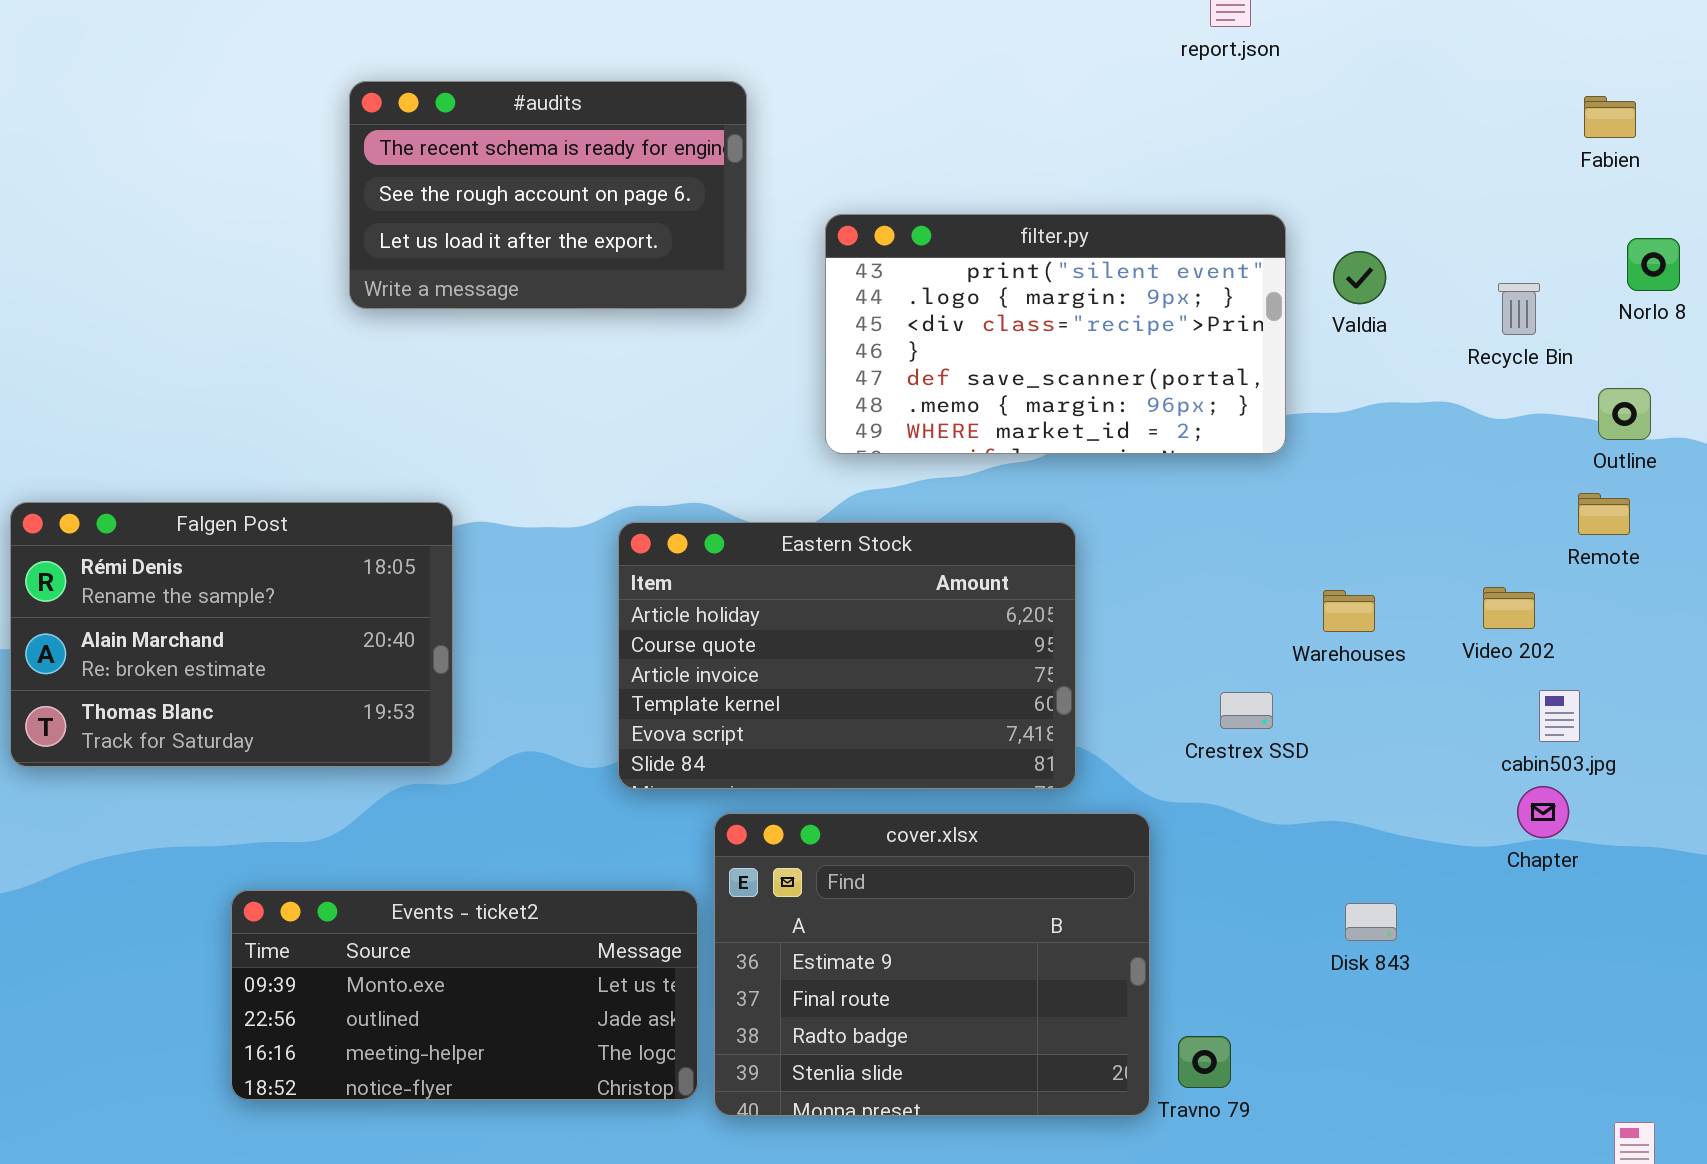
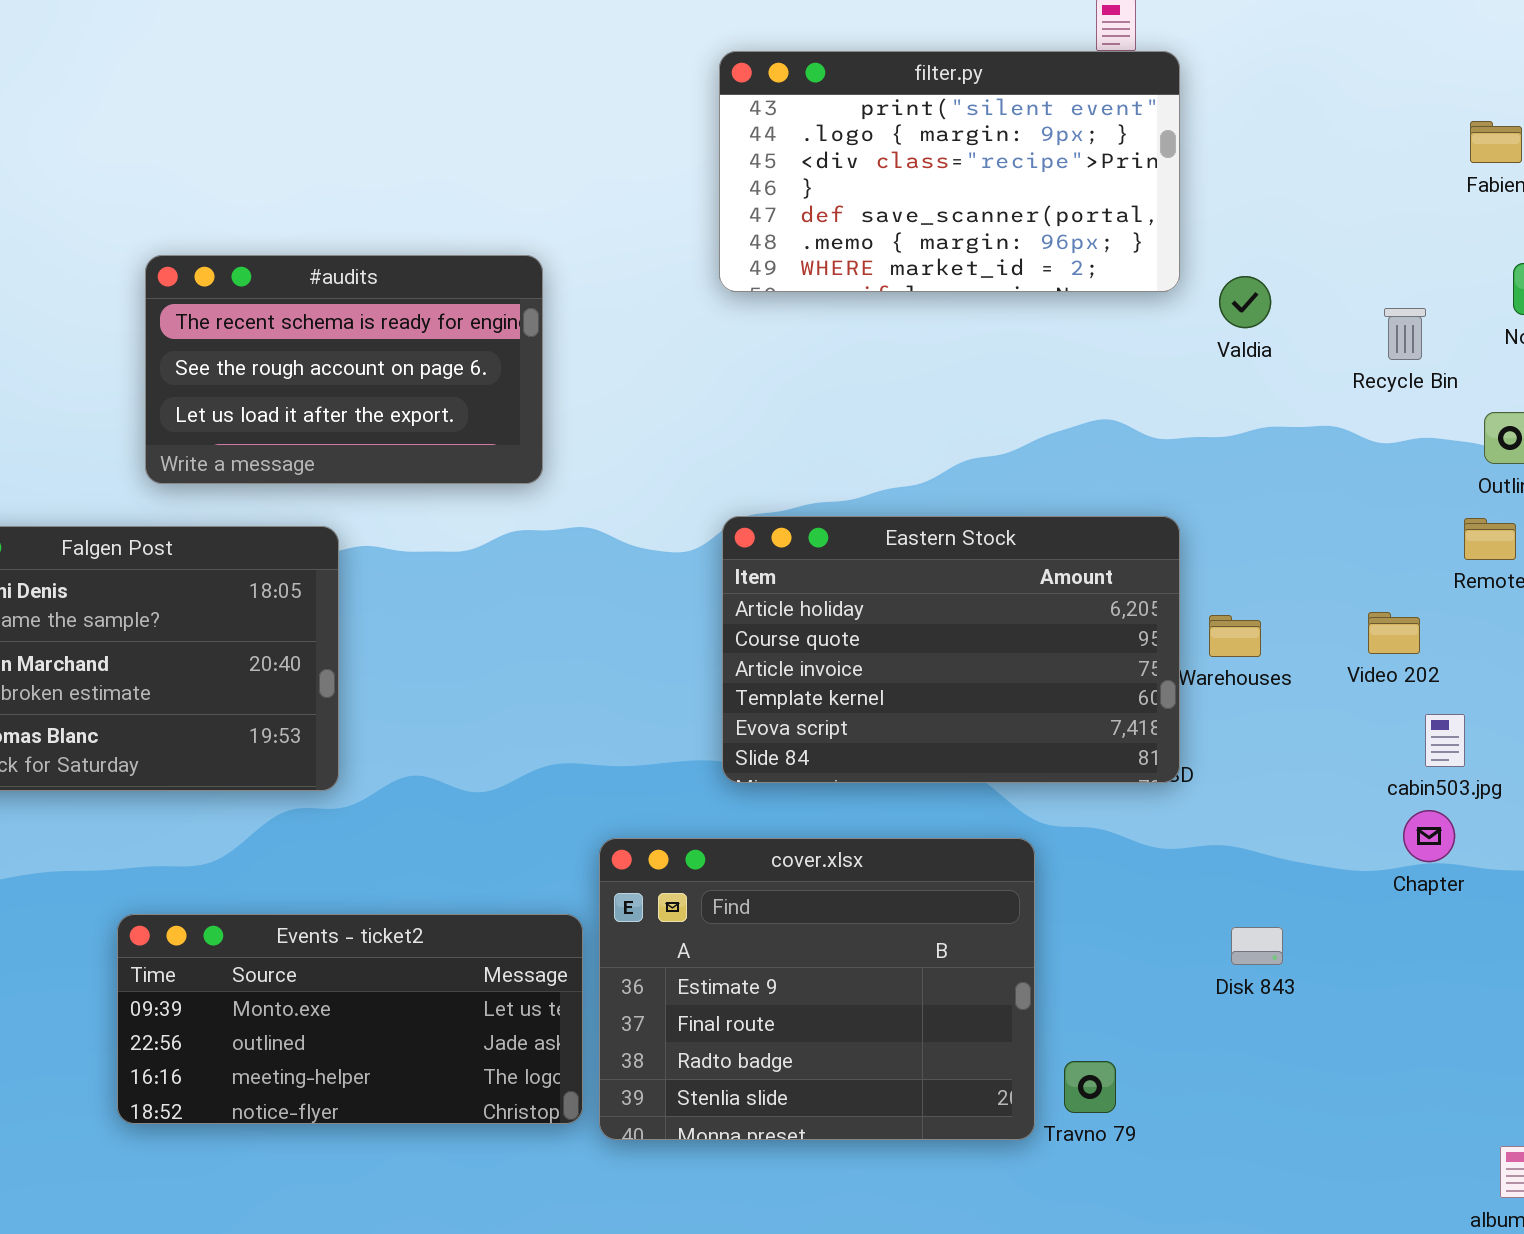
#audits: [349,81,747,309] -> [145,255,543,484], moved
filter.py: [825,214,1286,454] -> [719,51,1180,292], moved
Eastern Stock: [618,522,1076,789] -> [722,516,1180,783], moved

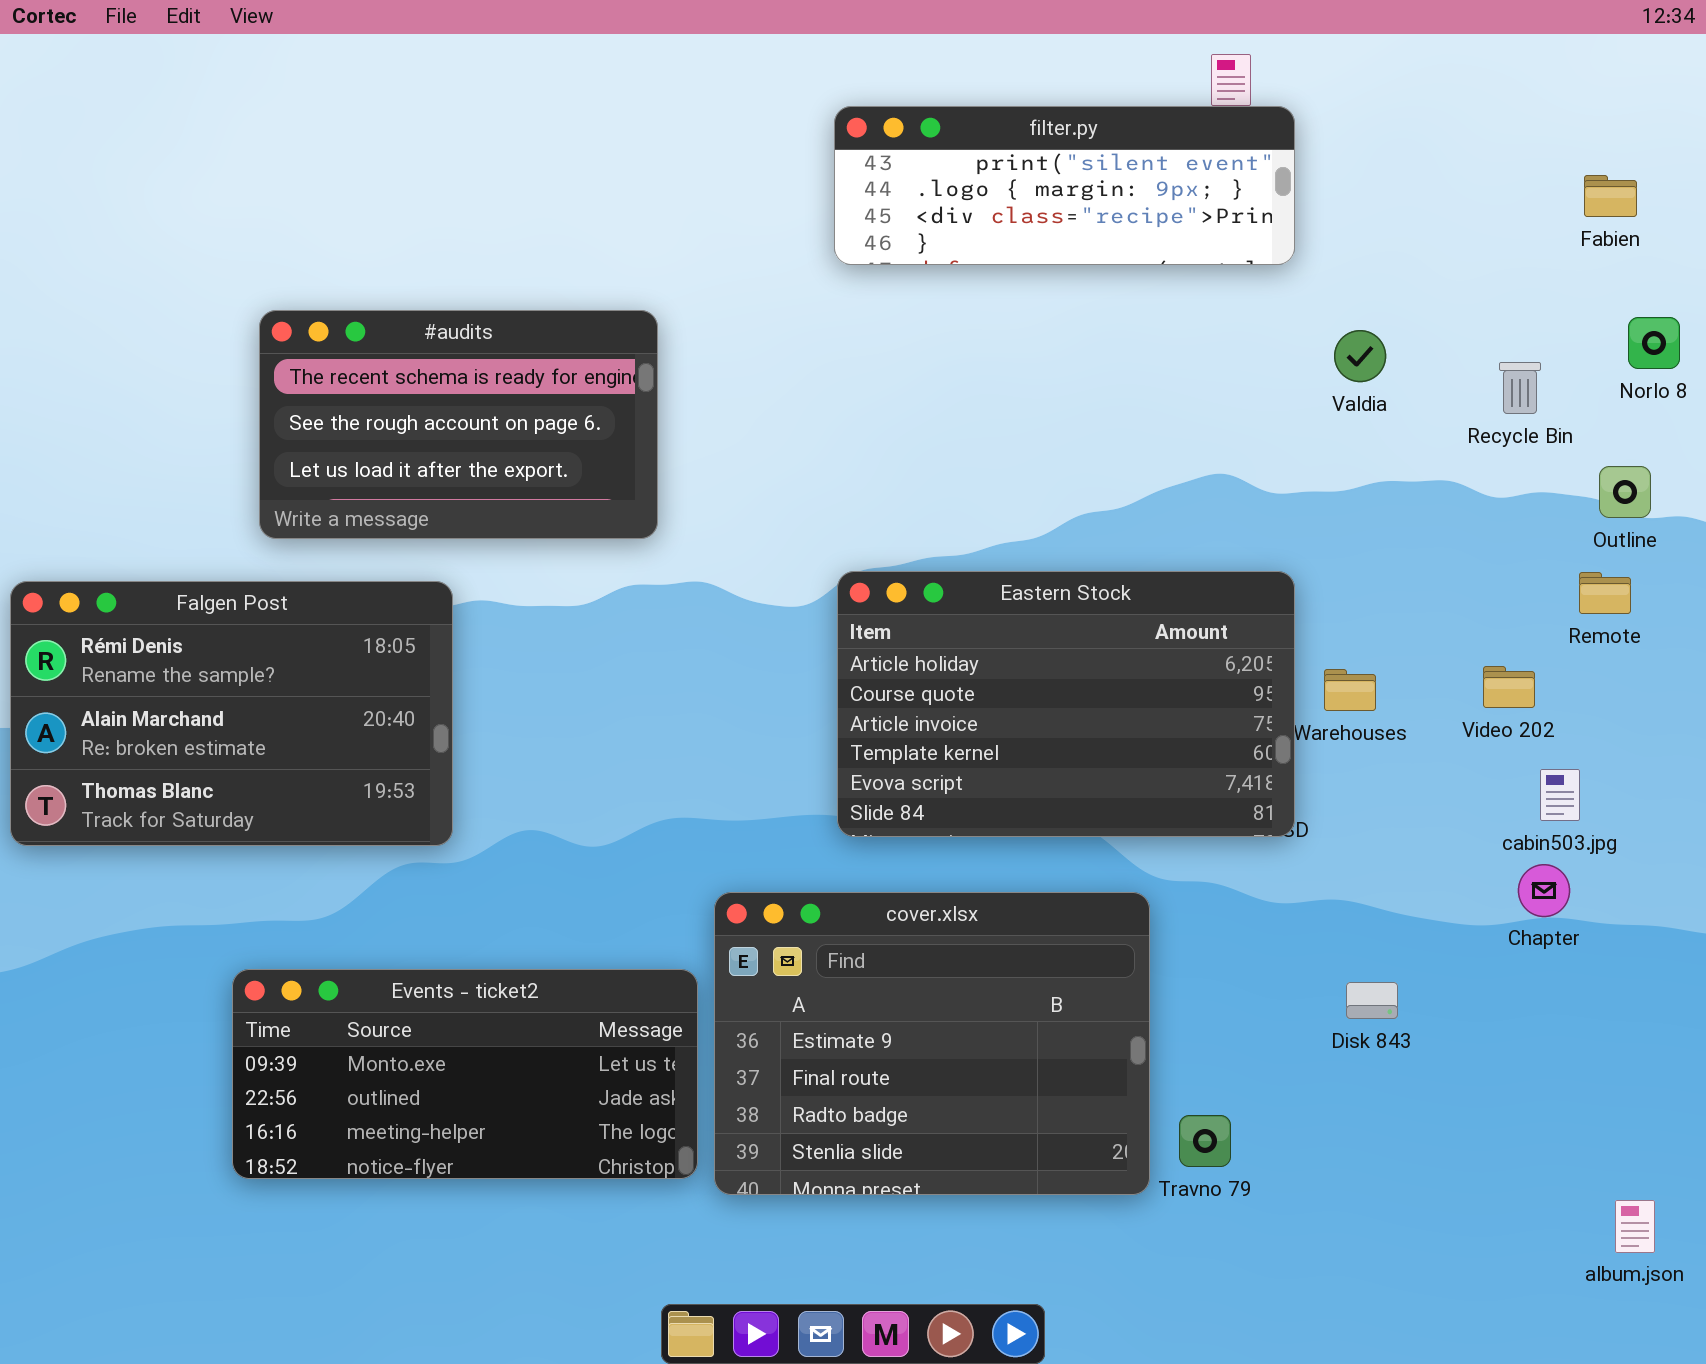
filter.py: [719,51,1180,292] -> [834,106,1295,265], resized

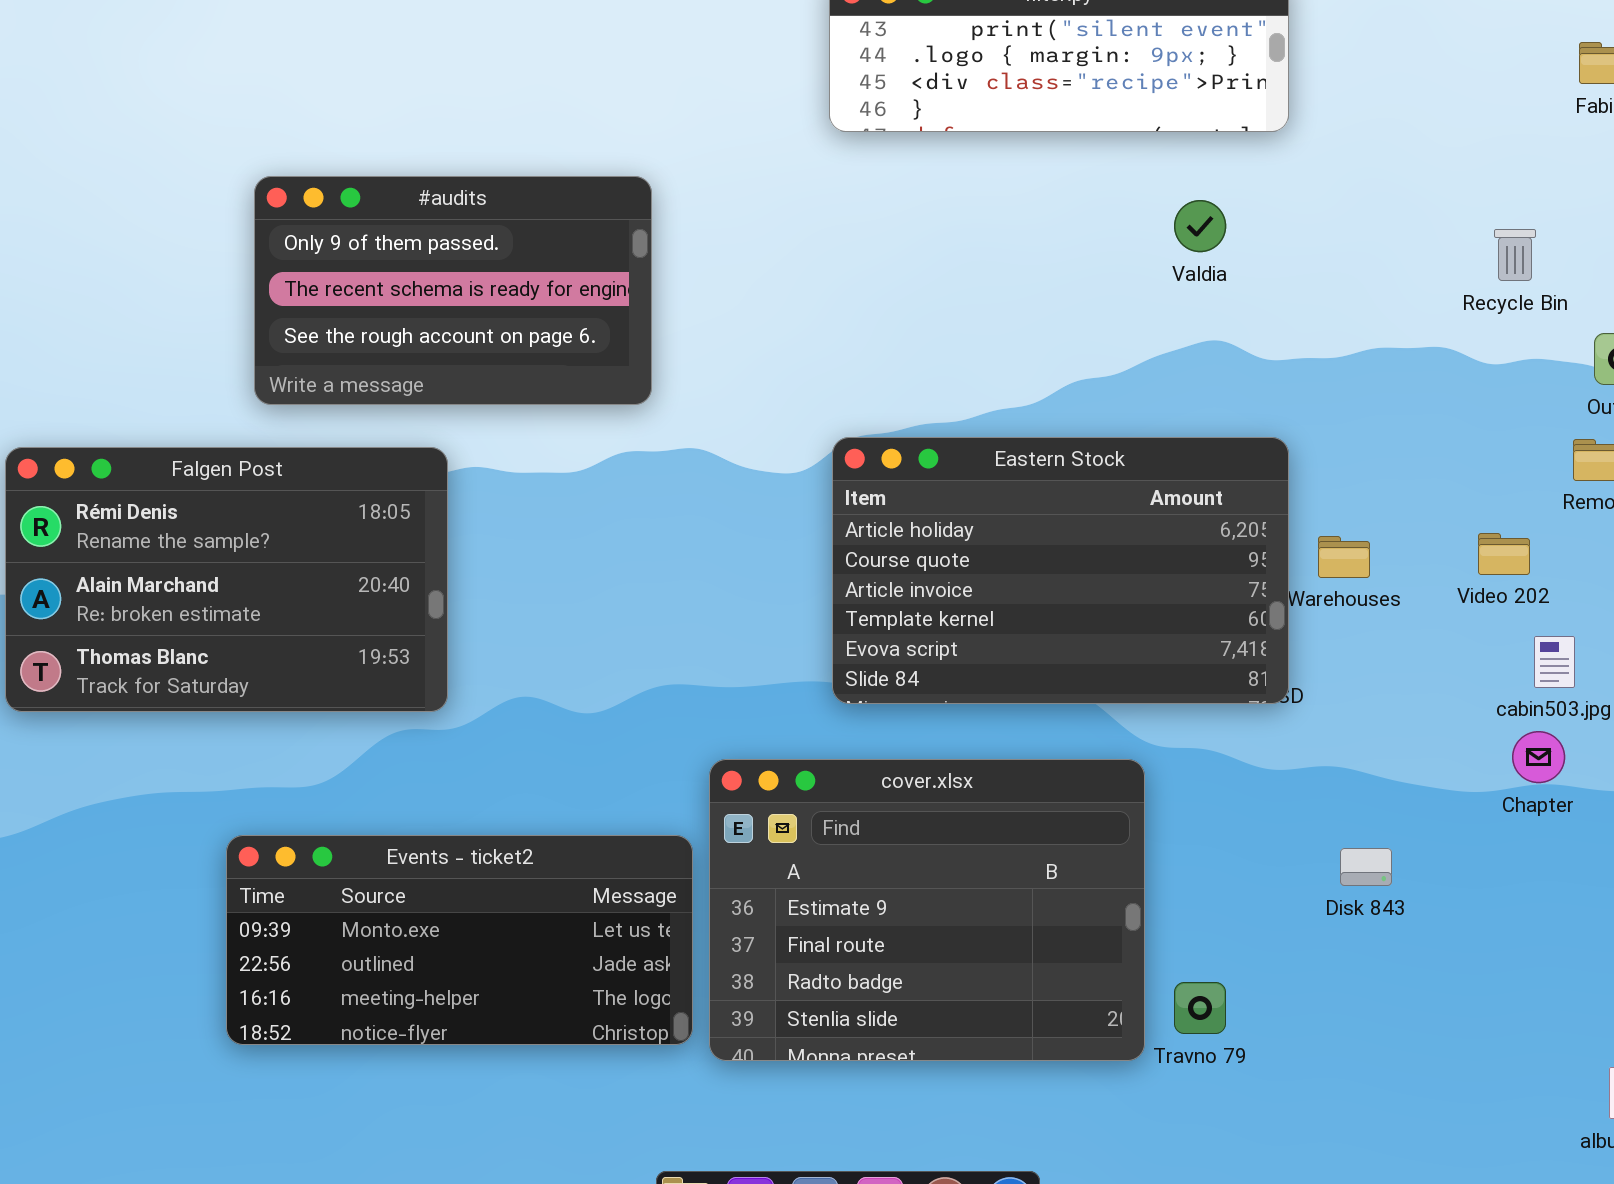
#audits: [259,310,658,539] -> [254,176,652,405], scrolled up 1 row
Valdia: [1334,330,1386,382] -> [1174,200,1226,252], moved

